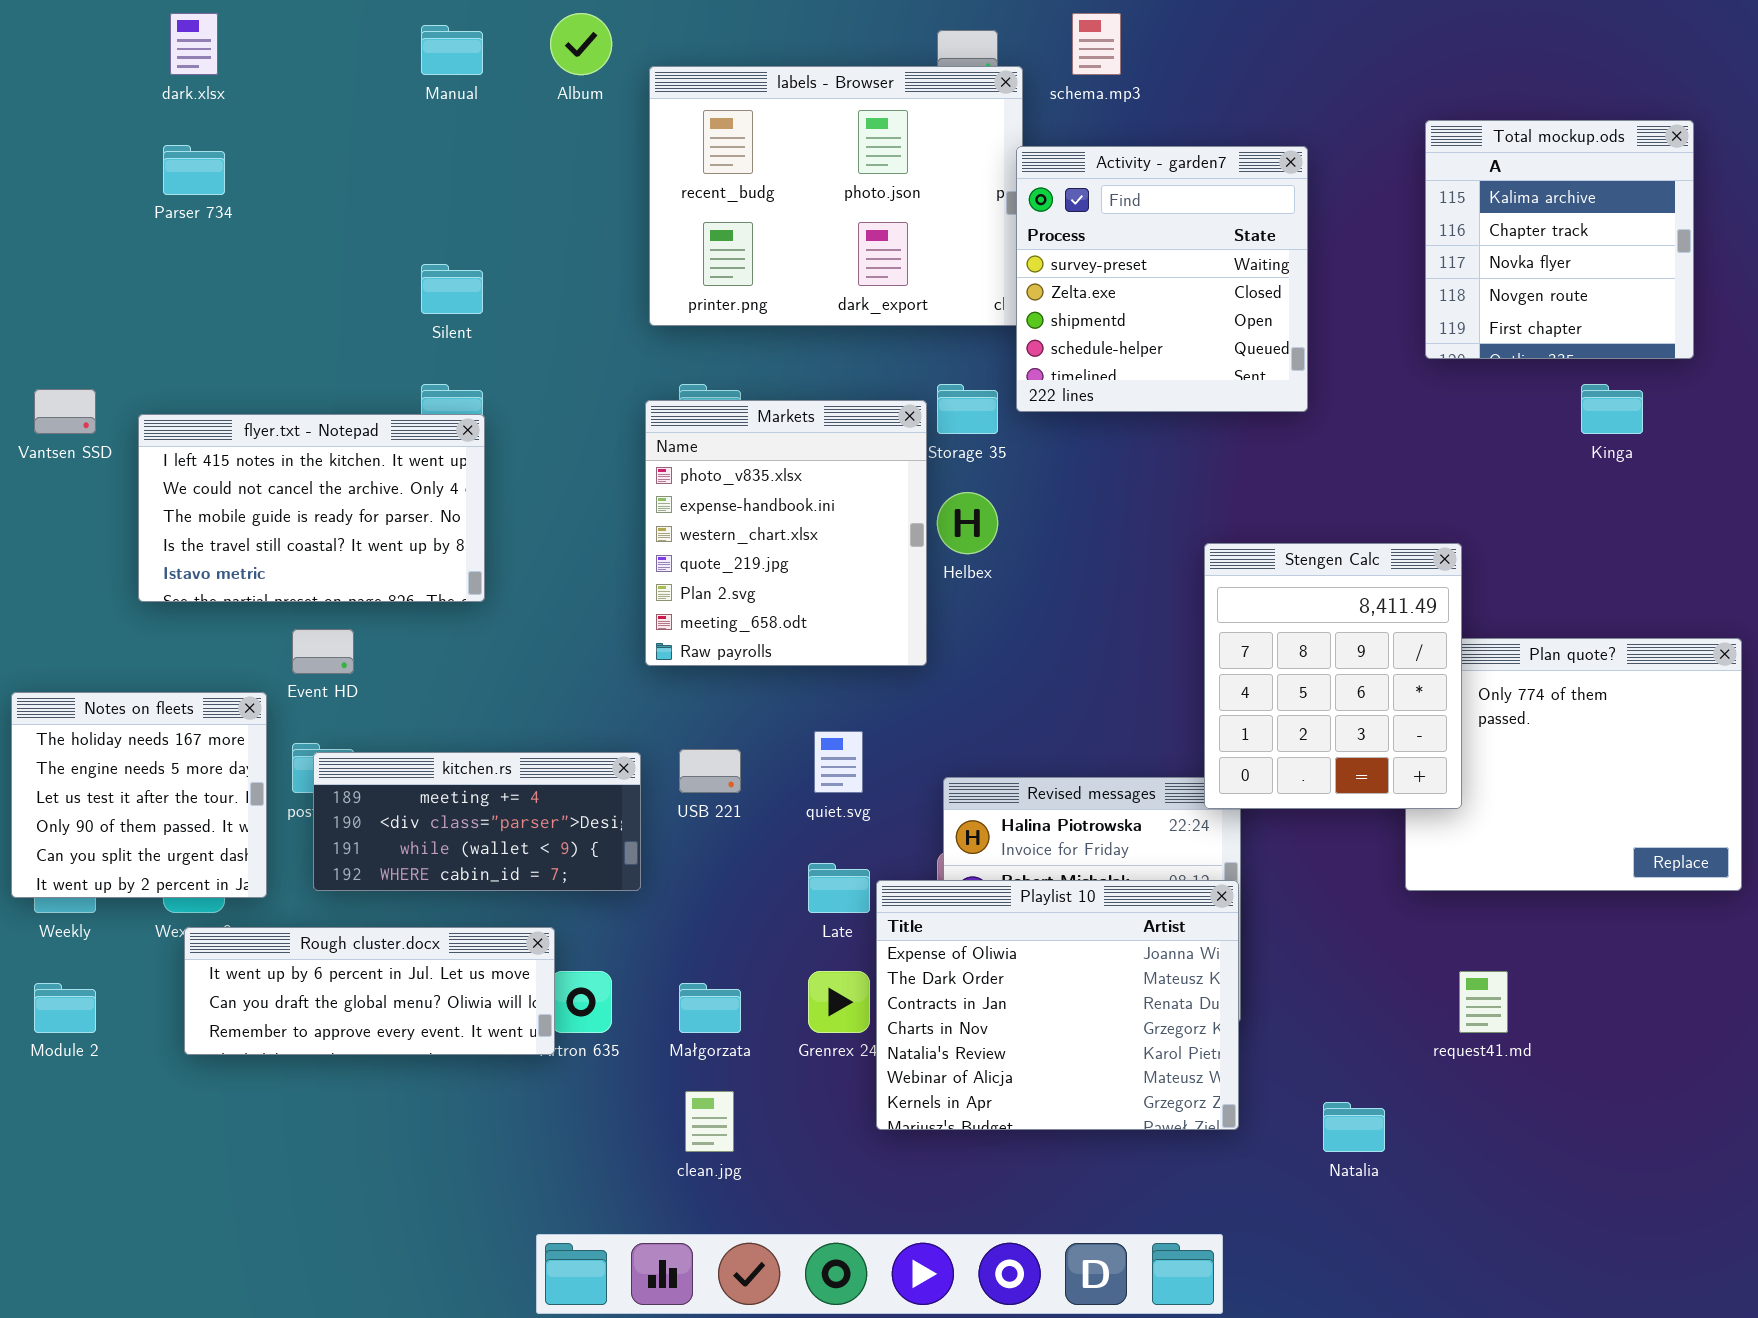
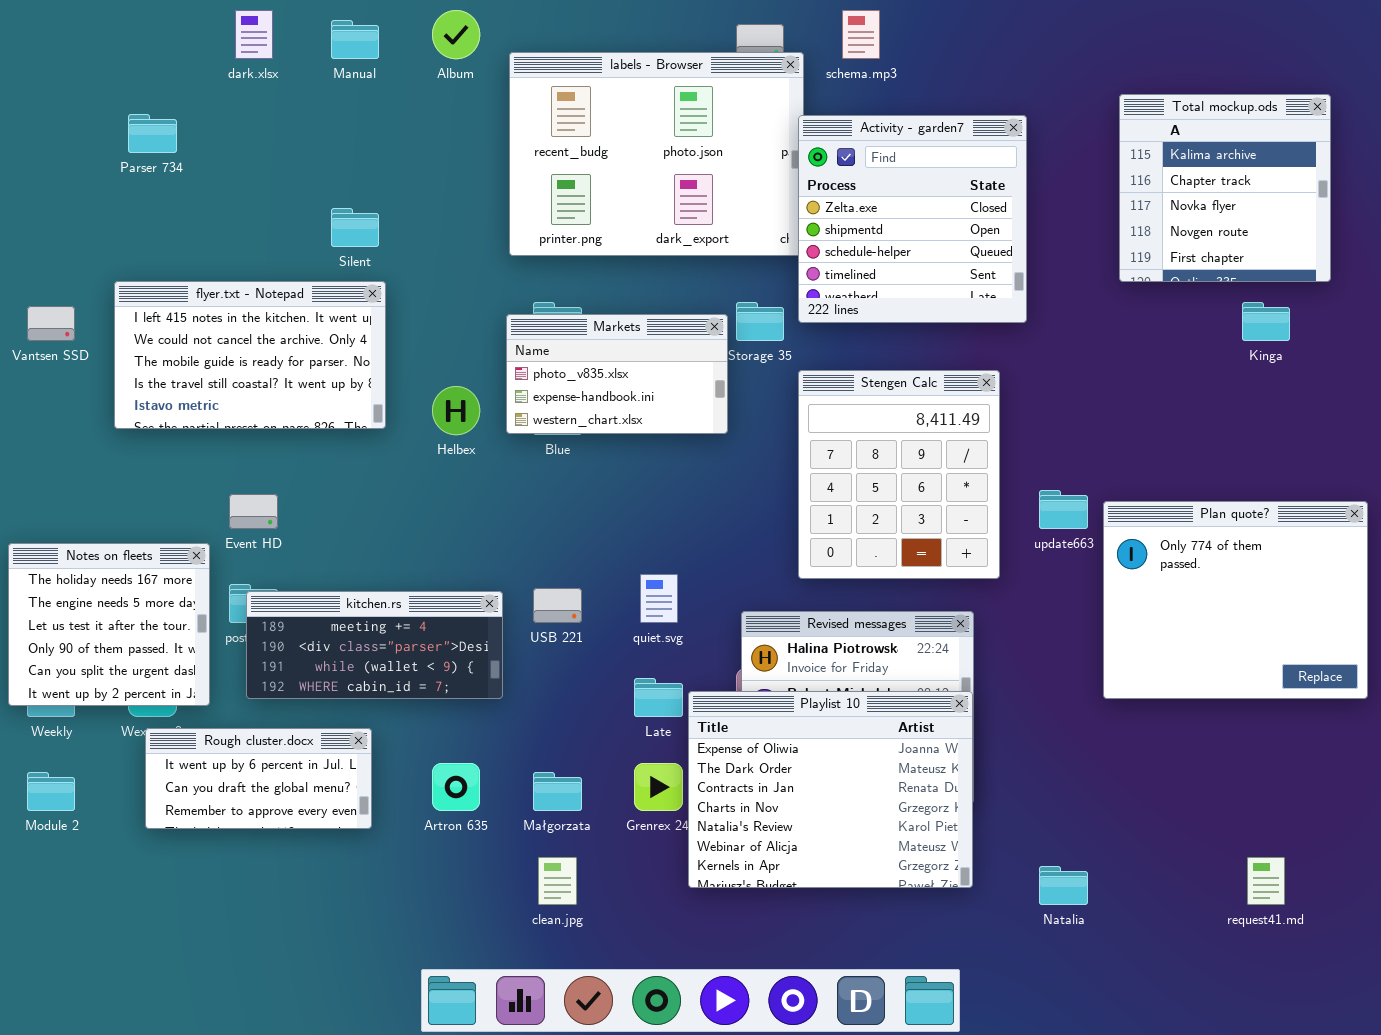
dark.xlsx: [170,13,218,75] -> [235,10,273,59], moved
Activity - garden7: [1016,146,1308,412] -> [798,115,1027,323], scrolled down 1 row
Markets: [645,400,927,666] -> [506,314,728,434], resized
flyer.txt - Notepad: [138,414,485,602] -> [114,281,386,429], moved
Helbex: [937,492,998,554] -> [432,386,480,435], moved
Stengen Calc: [1204,543,1462,809] -> [798,370,1000,579], moved
Rough cluster.docx: [184,927,555,1055] -> [145,728,372,829], resized
request41.md: [1459,971,1508,1033] -> [1247,857,1285,905], moved

